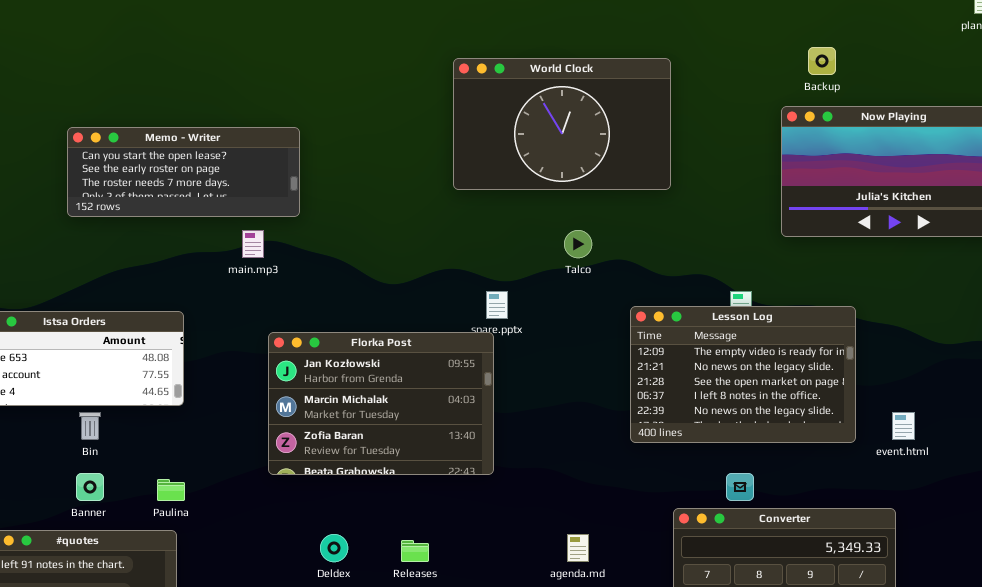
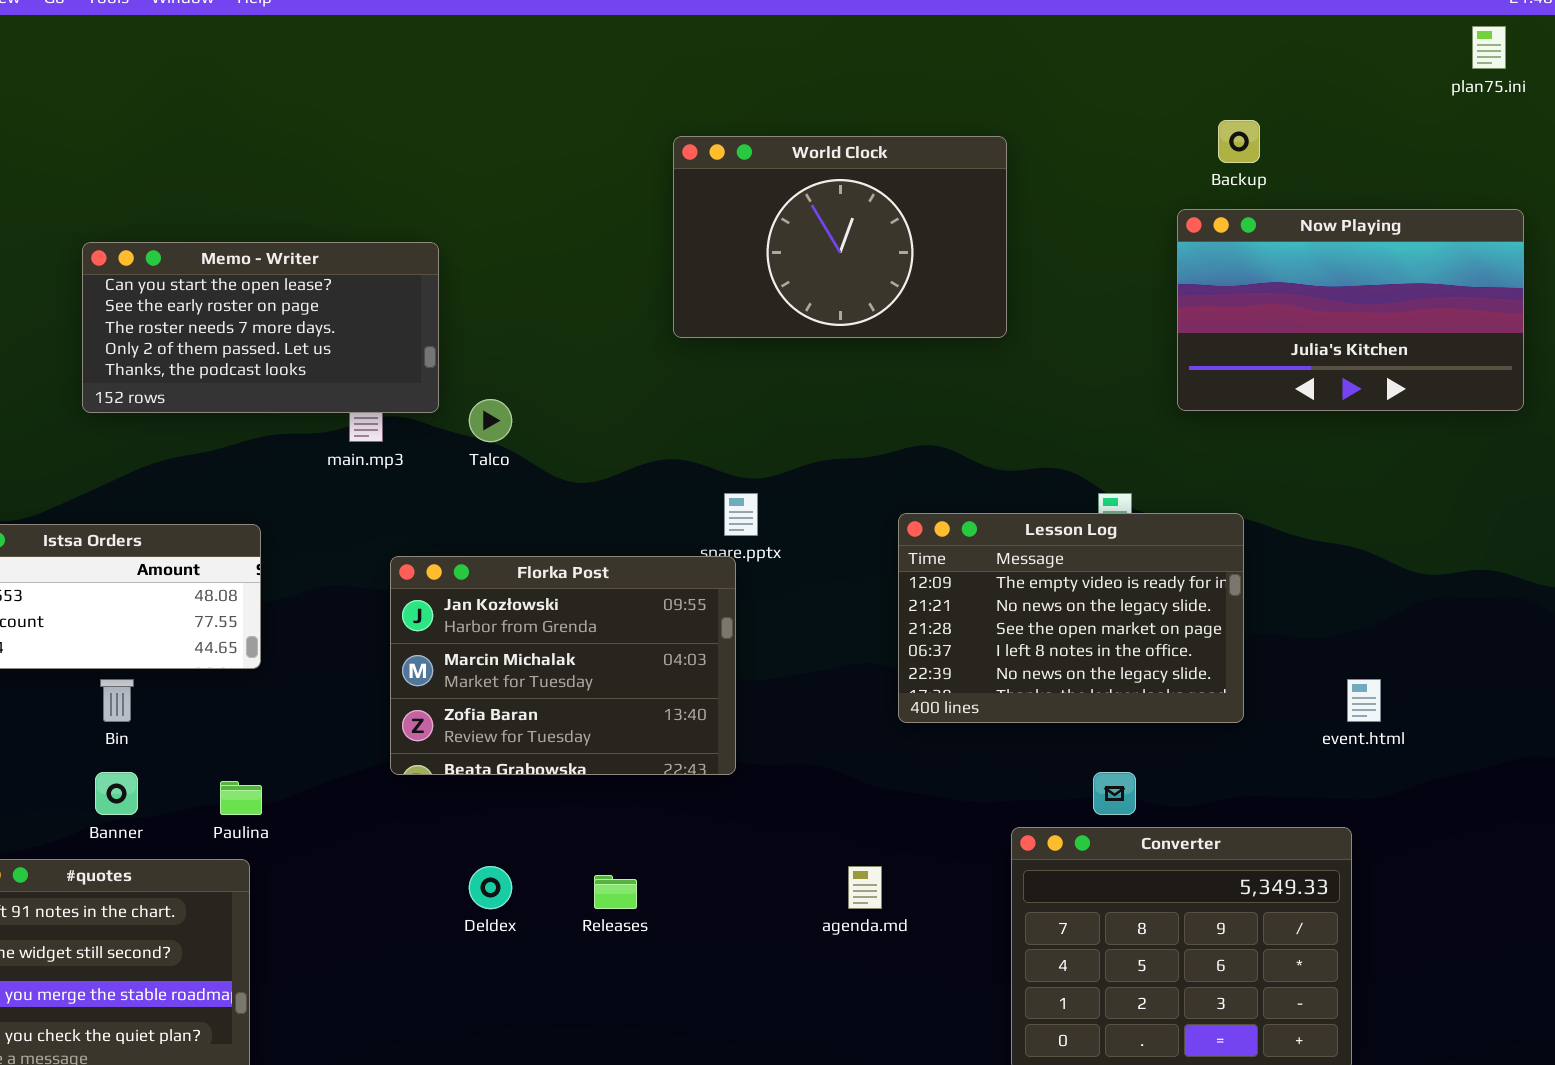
Memo - Writer: [67,127,300,217] -> [82,242,439,413], resized
Talco: [564,230,592,258] -> [469,399,512,442], moved
Lesson Log: [630,306,856,443] -> [898,513,1244,723], moved

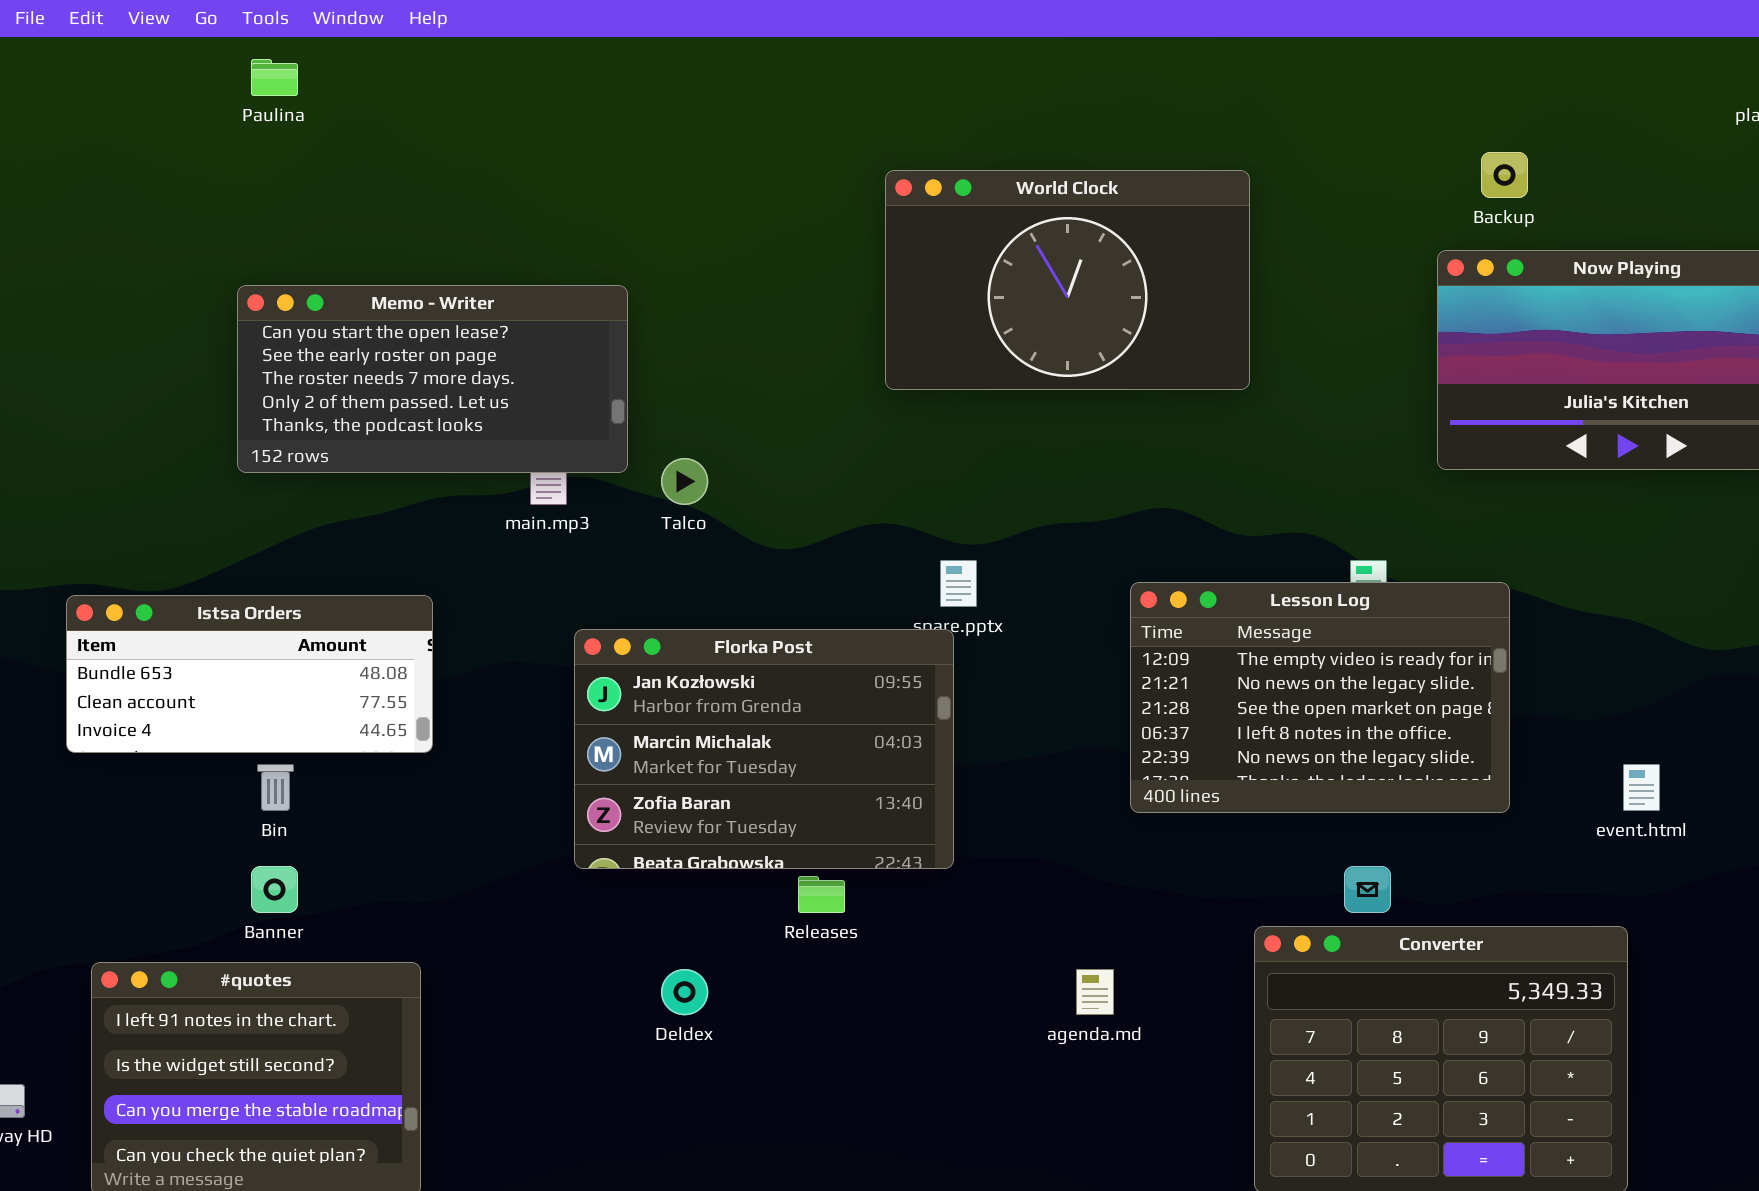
Paulina: [220,781,262,815] -> [251,59,298,96], moved
Releases: [594,875,637,909] -> [798,876,845,913], moved

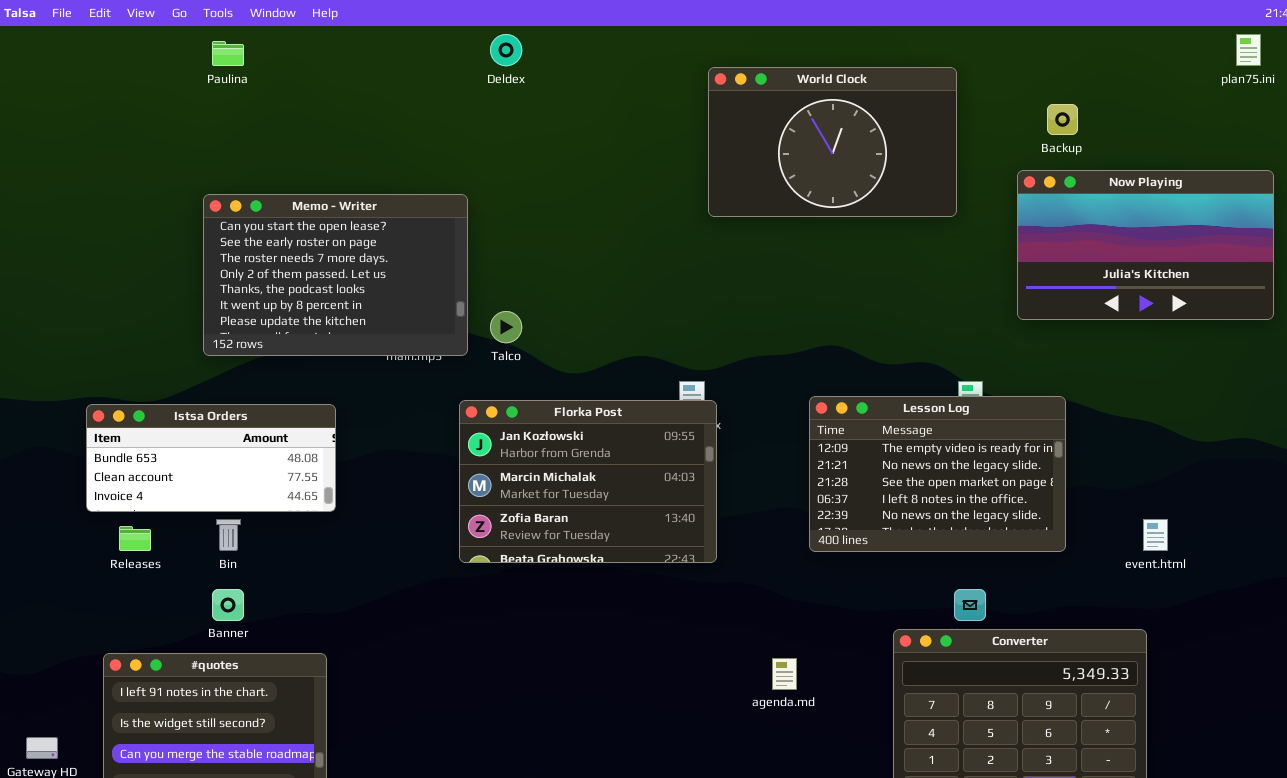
World Clock: [885,170,1250,390] -> [708,67,957,217], moved
Memo - Writer: [237,285,628,473] -> [203,194,468,356], resized
Florka Post: [574,629,954,869] -> [459,400,717,563], moved
Releases: [798,876,845,913] -> [119,526,151,551], moved
Deldex: [661,969,708,1015] -> [490,34,522,66], moved

